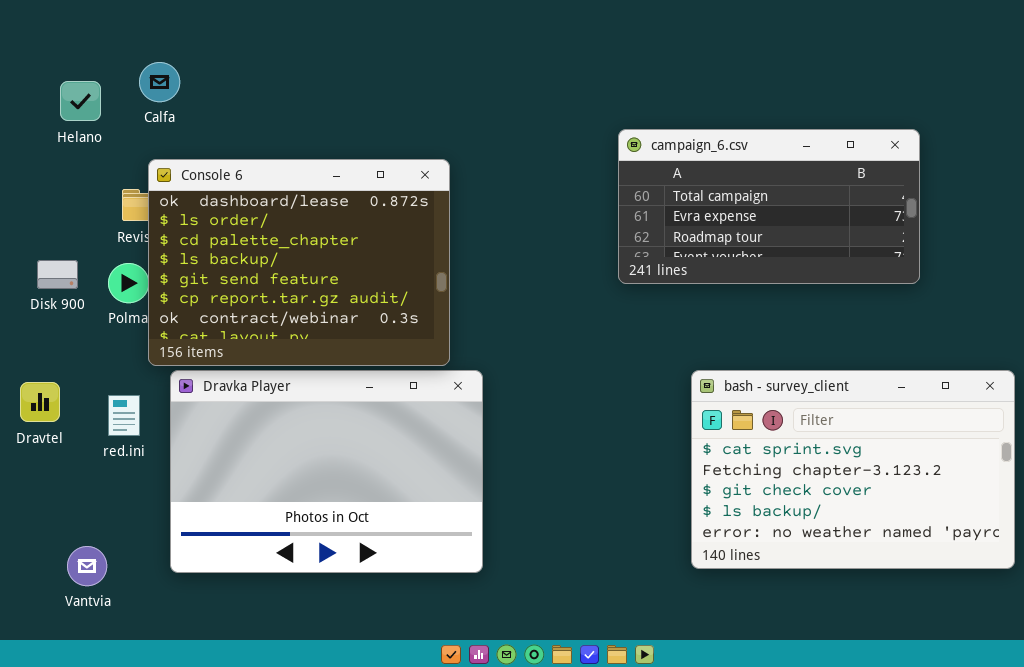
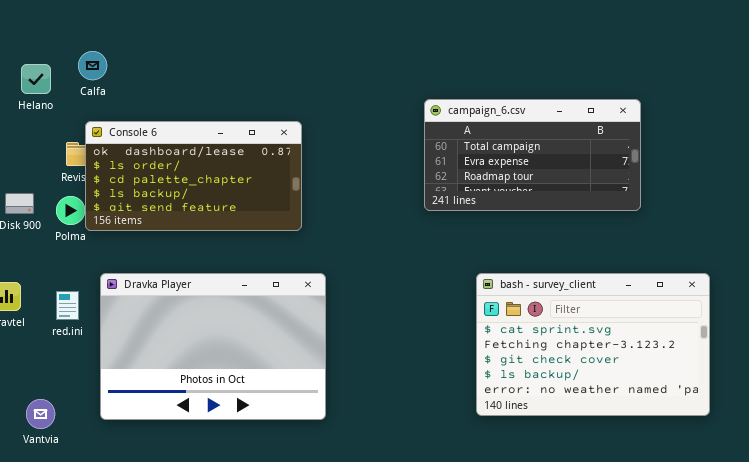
Console 6: [148,159,450,366] -> [85,121,302,231], resized

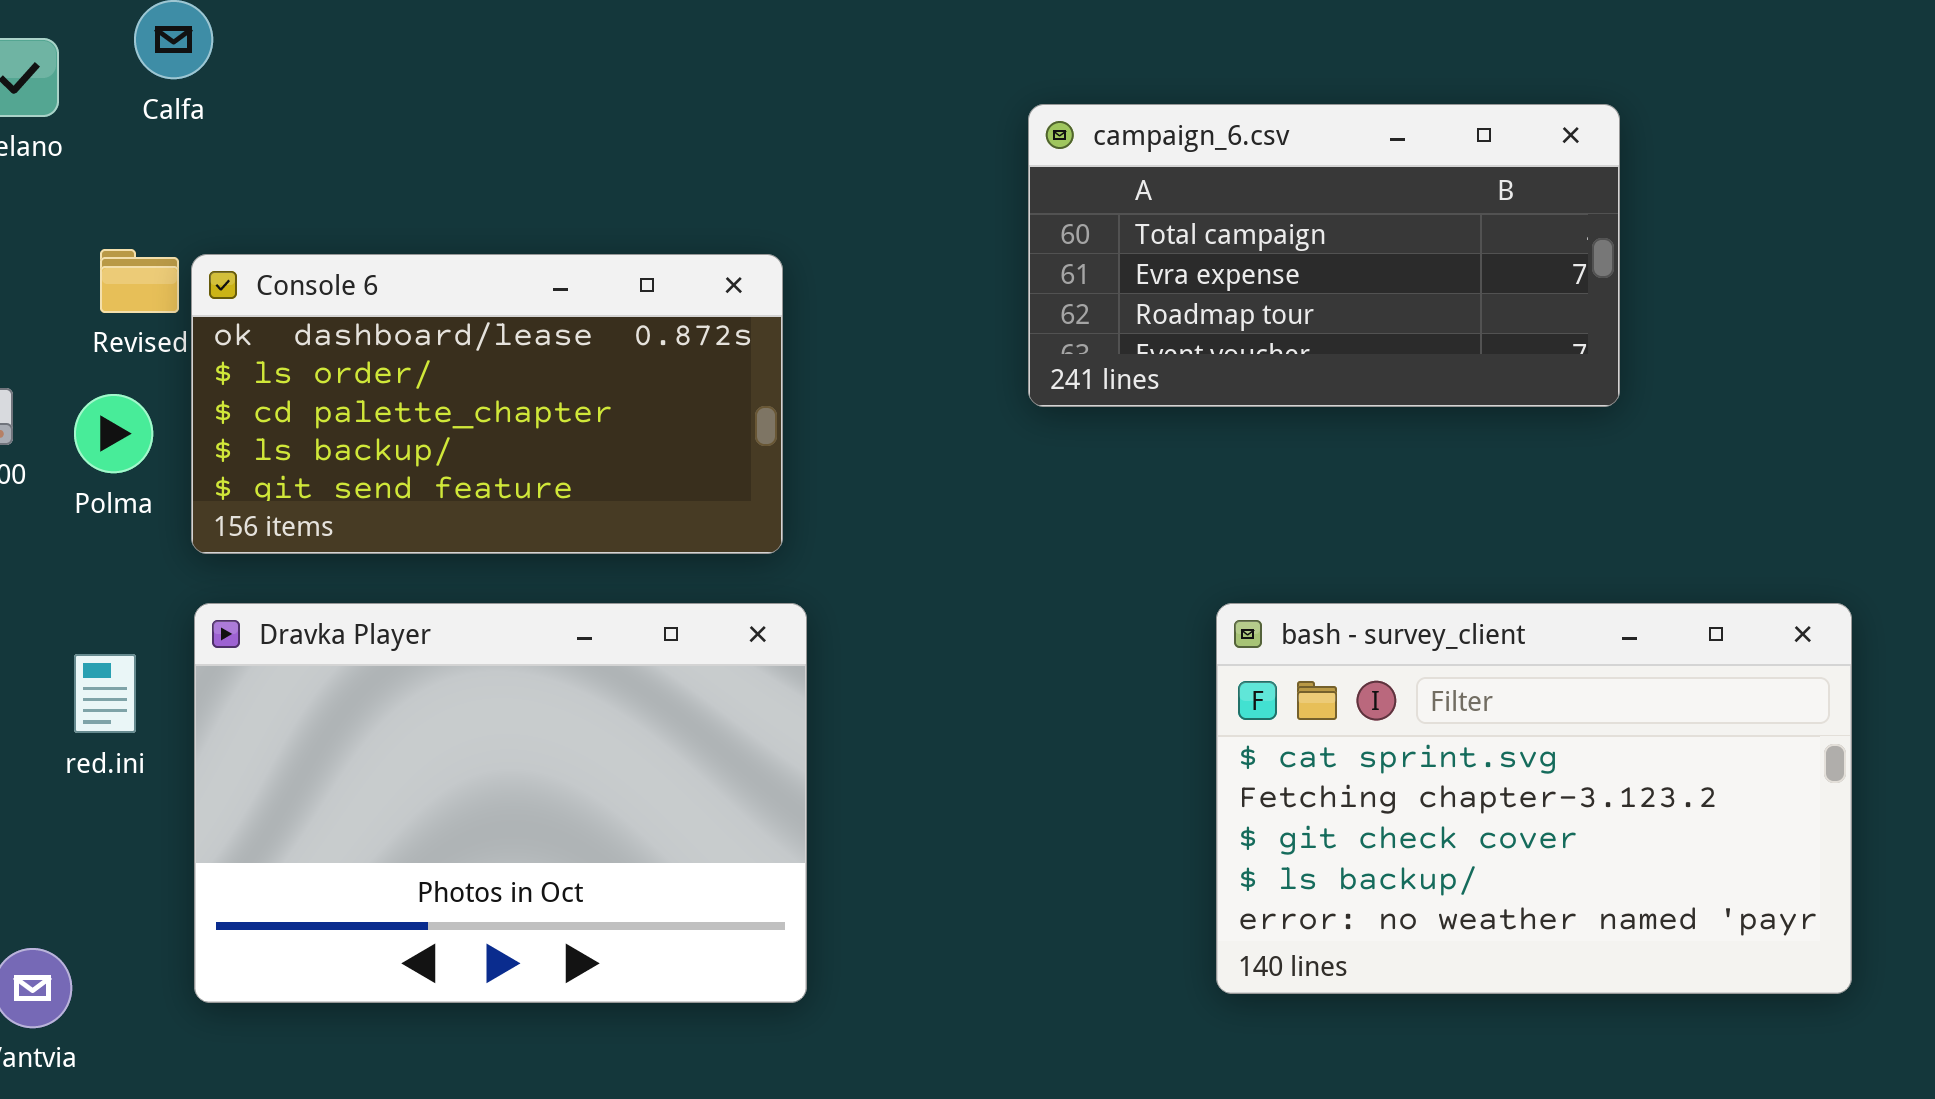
campaign_6.csv: [424,99,641,211] -> [1028,104,1620,407], moved
Console 6: [85,121,302,231] -> [191,254,783,554], moved

